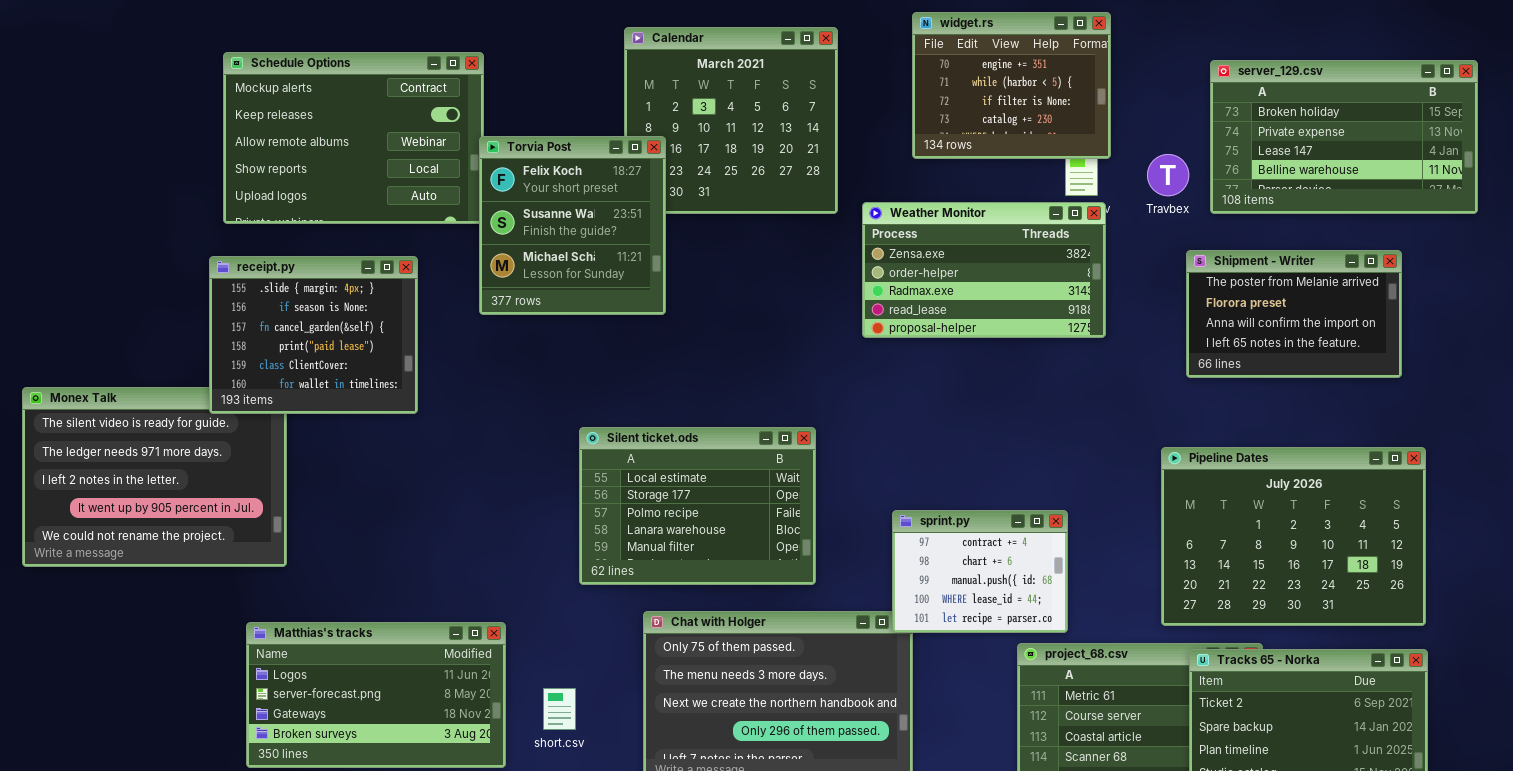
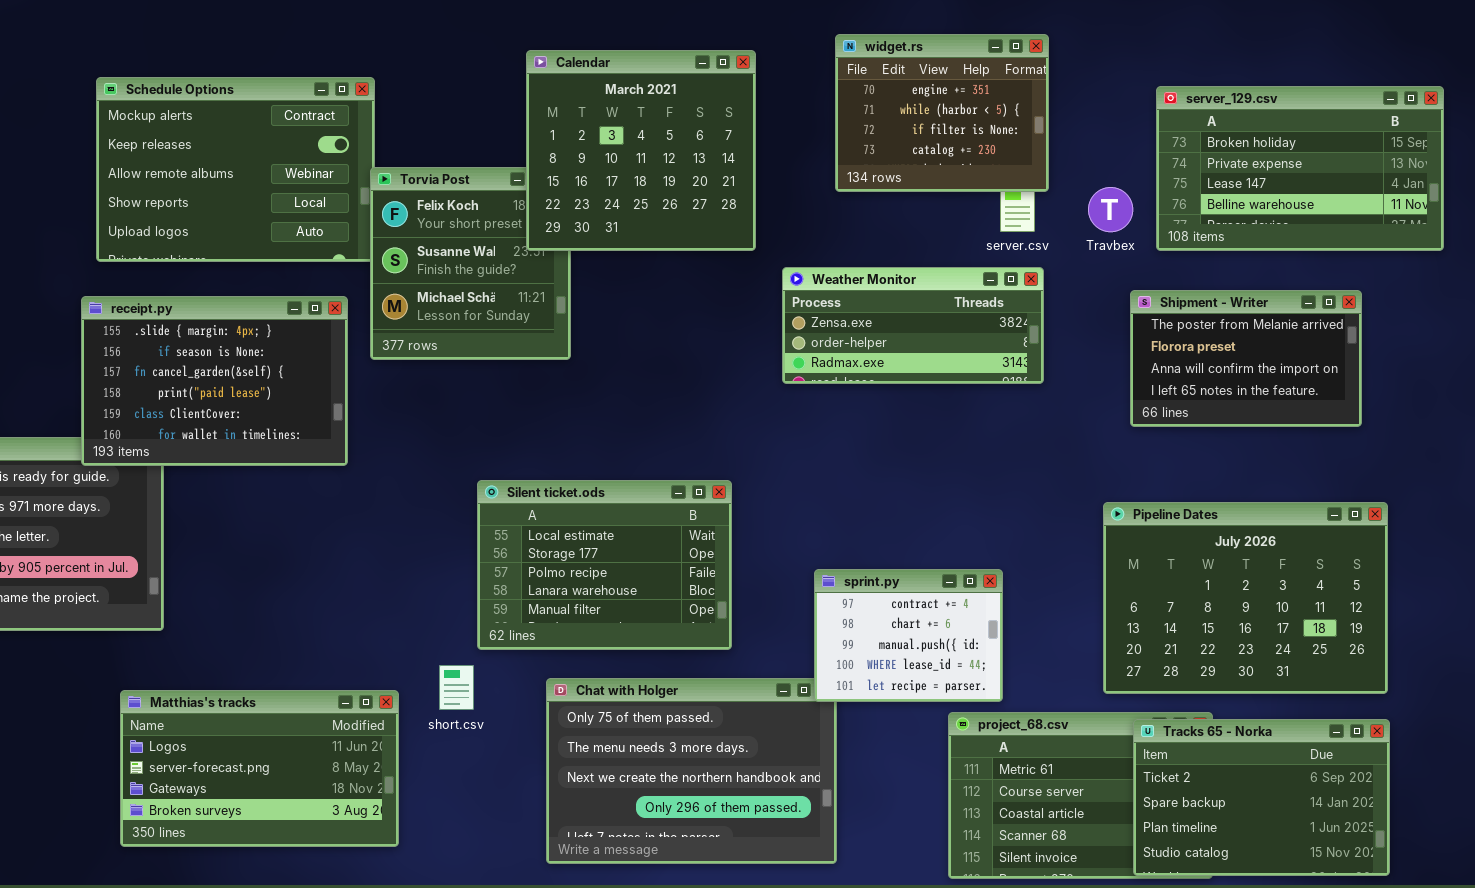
Calendar: [624,27,838,214] -> [526,50,756,251], raised
Weather Monitor: [862,202,1106,338] -> [782,267,1044,384], resized
receipt.py: [209,256,418,414] -> [81,296,348,466], resized
short.csv: [543,688,576,730] -> [439,665,474,710], moved

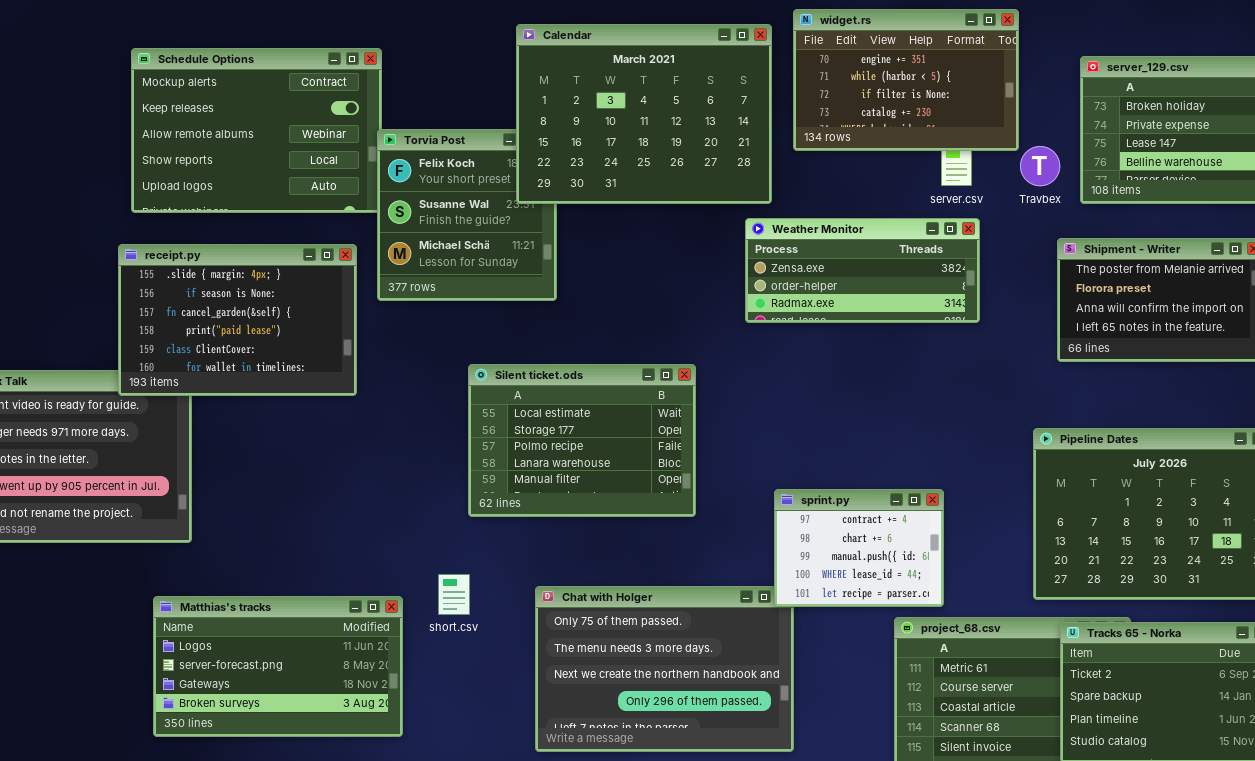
widget.rs: [835,34,1049,192] -> [793,9,1019,151], resized
Calendar: [526,50,756,251] -> [516,24,772,204], resized
Silent ticket.ods: [477,480,732,650] -> [468,364,696,517], moved

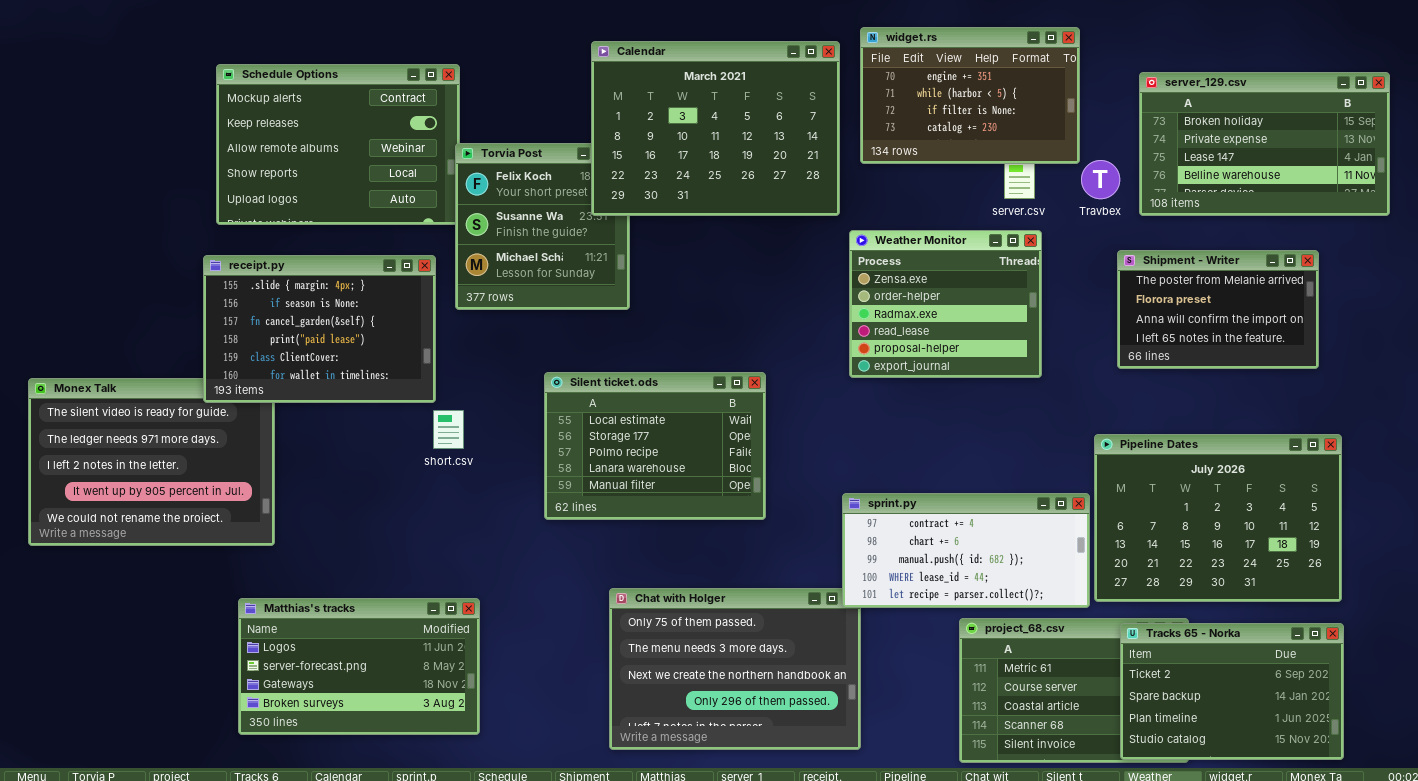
Weather Monitor: [745,218,980,323] -> [849,230,1042,378], resized
sprint.py: [774,489,944,607] -> [842,493,1090,608], resized
short.csv: [438,574,470,615] -> [433,410,464,449], moved

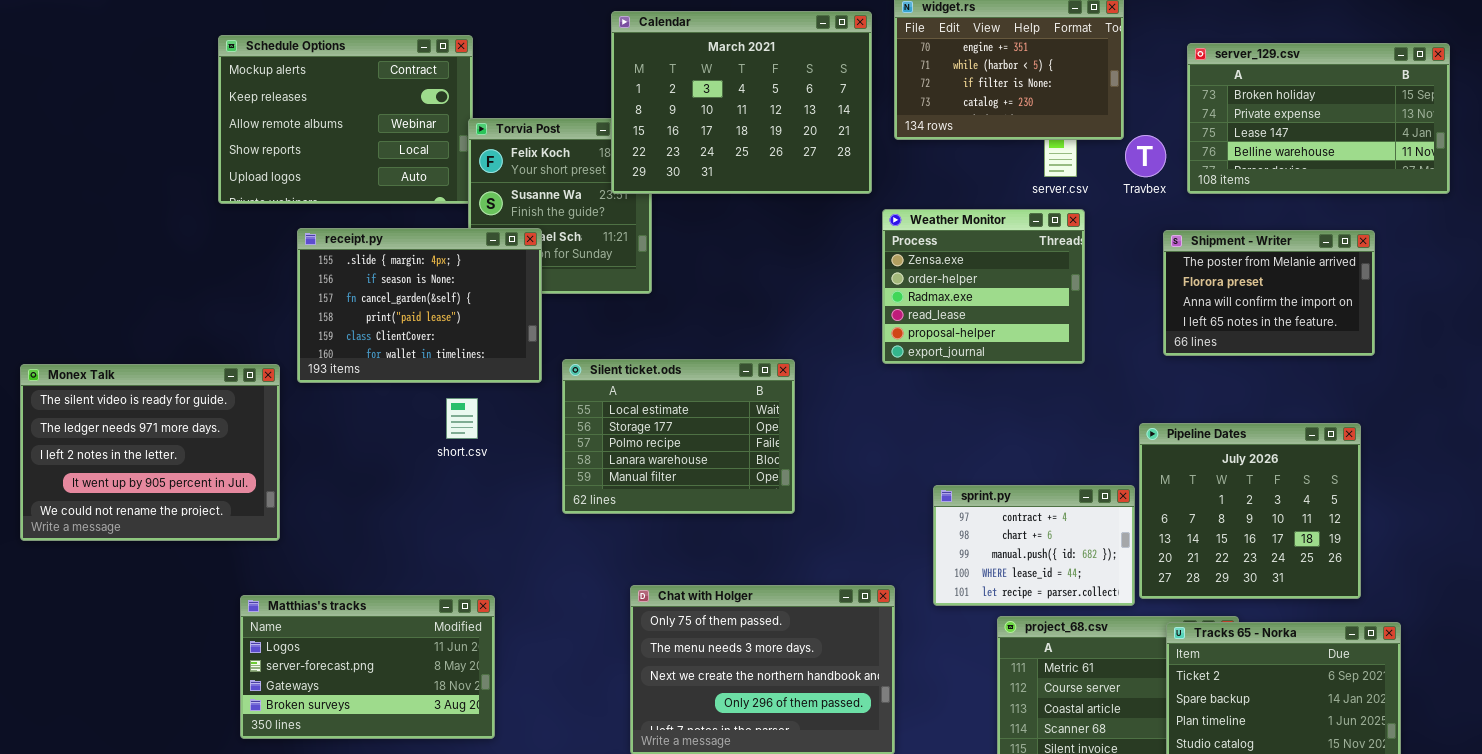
receipt.py: [203,255,436,403] -> [297,228,542,383], moved
Pipeline Dates: [1094,434,1342,602] -> [1139,423,1361,599], resized
sprint.py: [842,493,1090,608] -> [933,485,1135,606], resized

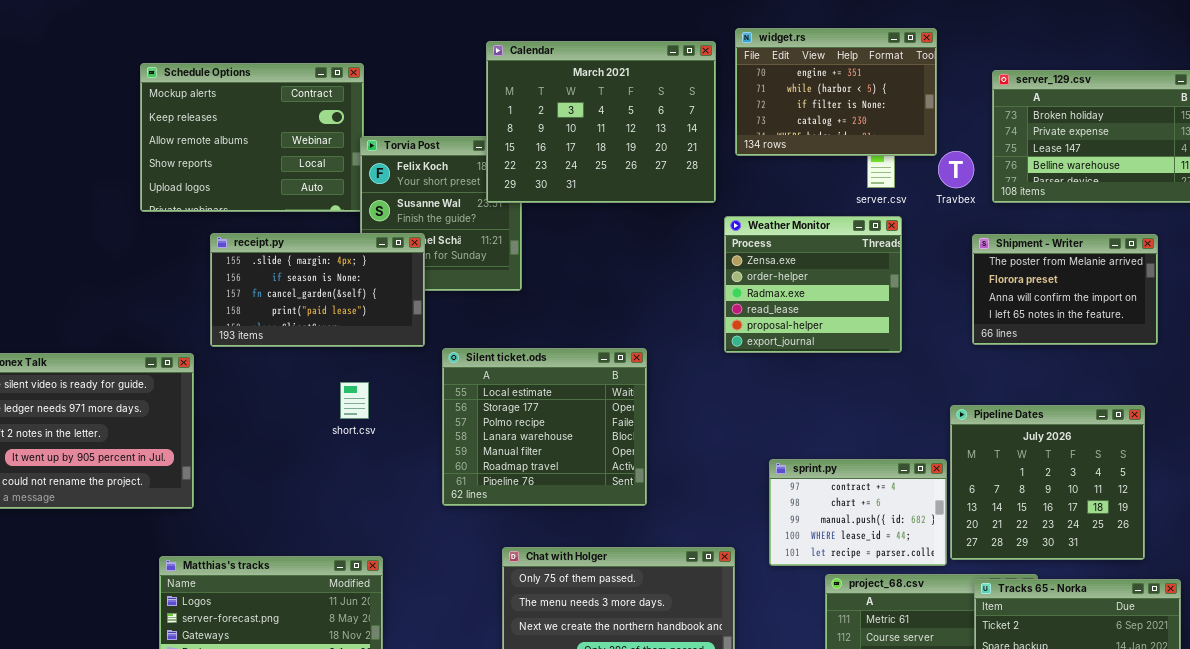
receipt.py: [297,228,542,383] -> [210,233,425,347], resized
Silent ticket.ods: [562,359,795,514] -> [442,348,647,506], resized

